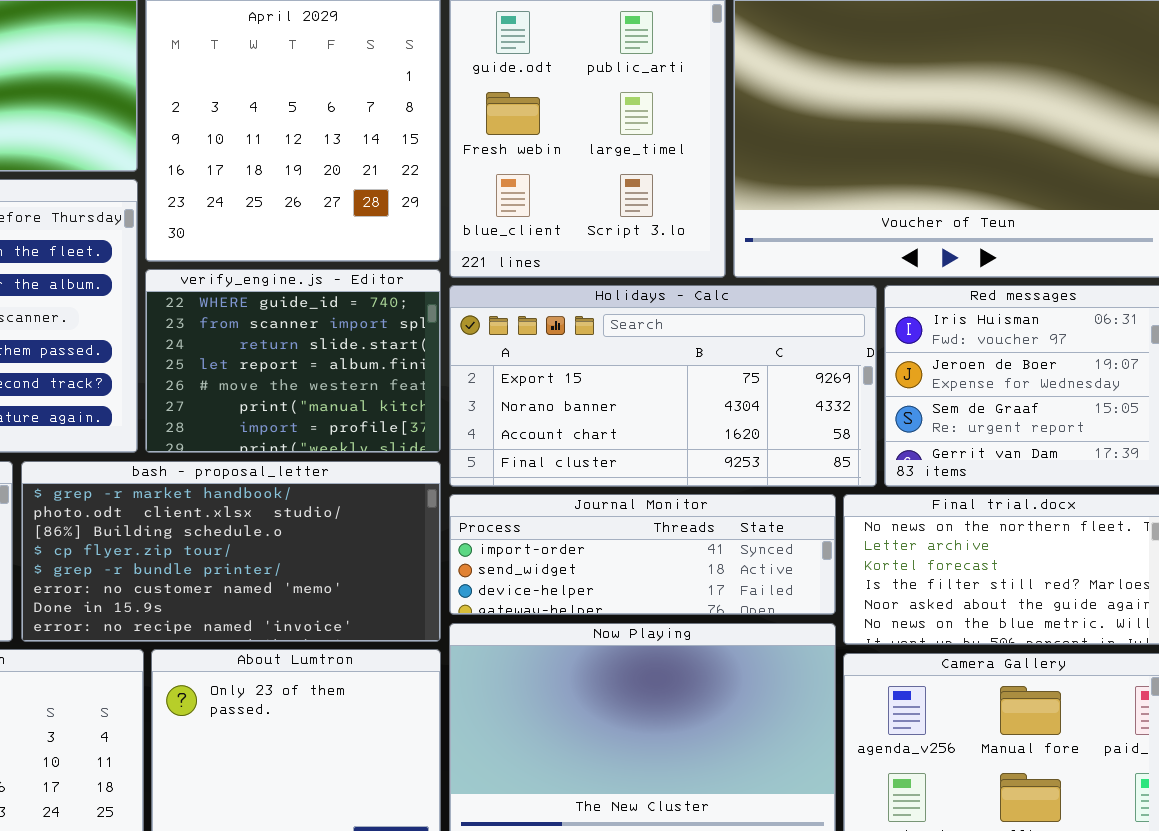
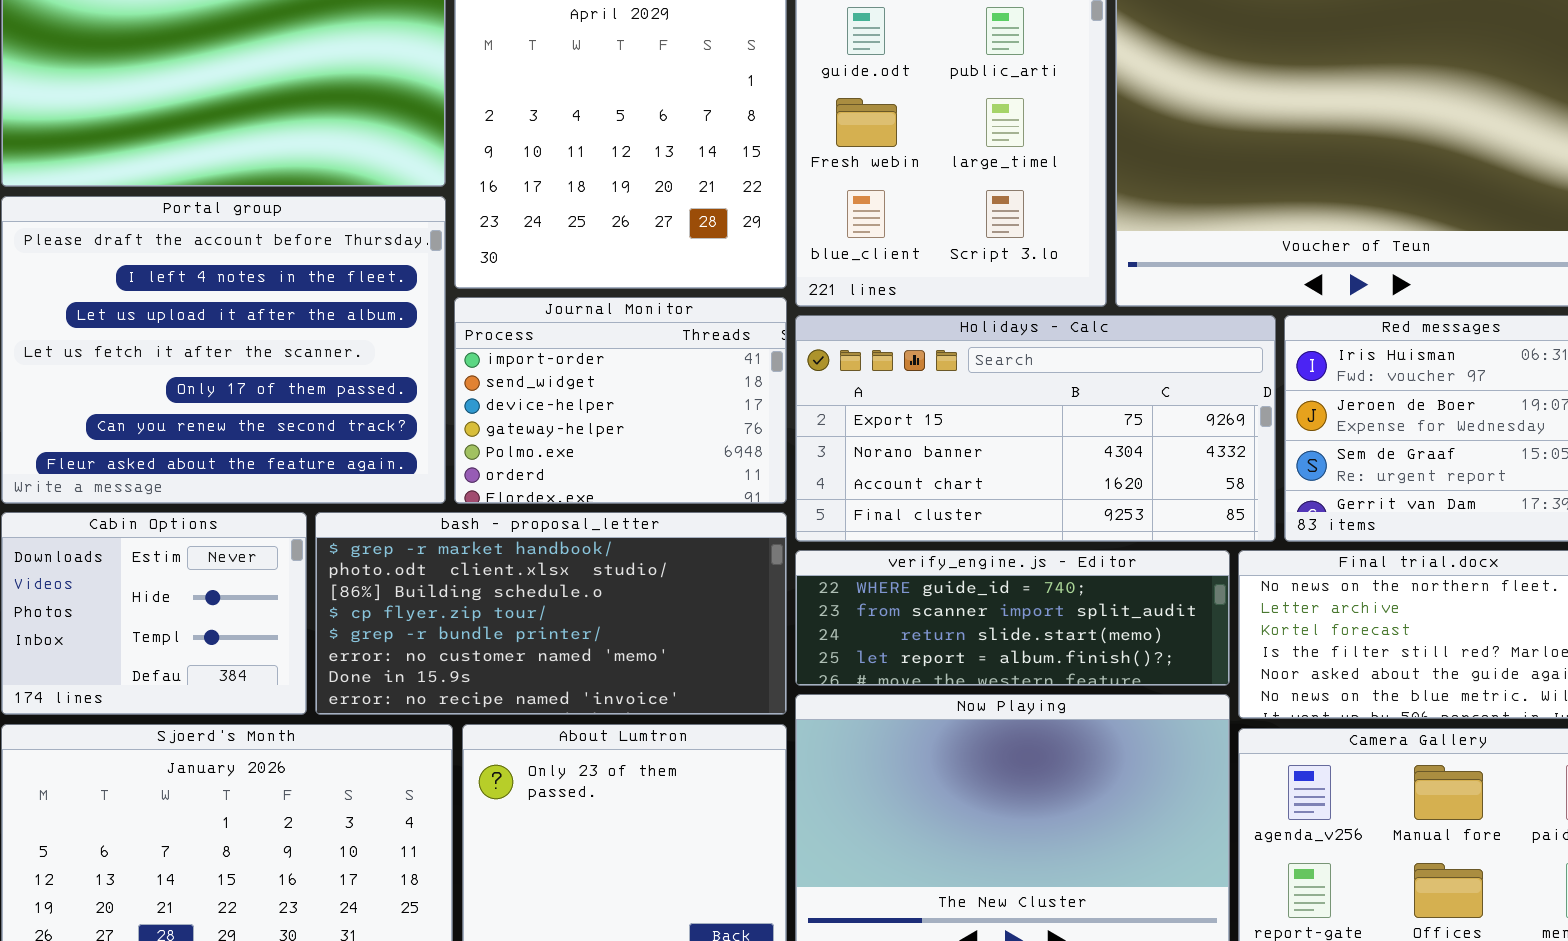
verify_engine.js - Editor: [145,269,441,453] -> [795,550,1230,686], moved, resized
Journal Monitor: [449,494,836,615] -> [454,297,787,504], moved, resized

